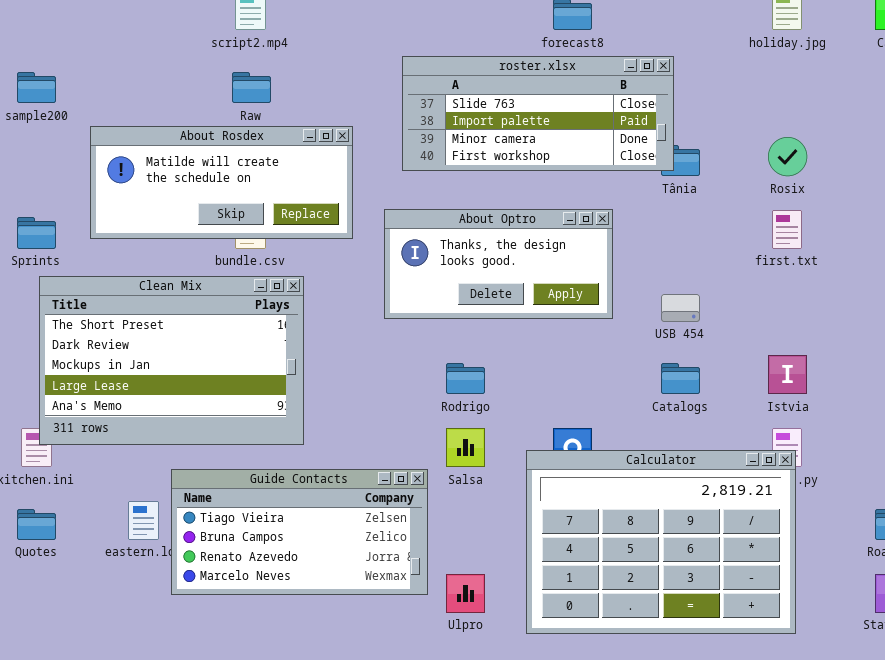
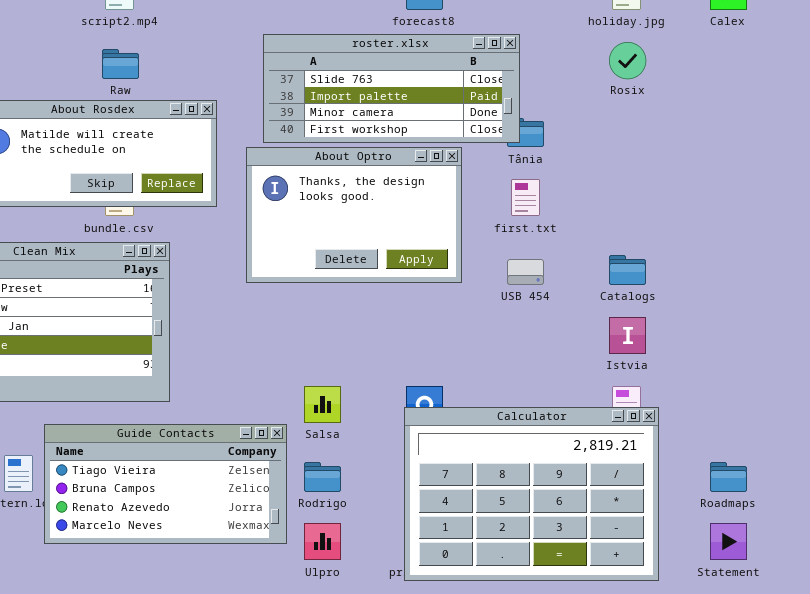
Rosix: [768,137,807,176] -> [609,42,646,79], moved
About Optro: [384,209,613,319] -> [246,147,462,283], resized
first.txt: [772,210,802,249] -> [511,179,540,216], moved
Rodrigo: [446,363,485,394] -> [304,462,341,492], moved
Catalogs: [661,363,700,394] -> [609,255,646,285], moved
Calculator: [526,450,796,634] -> [404,407,659,581], moved

